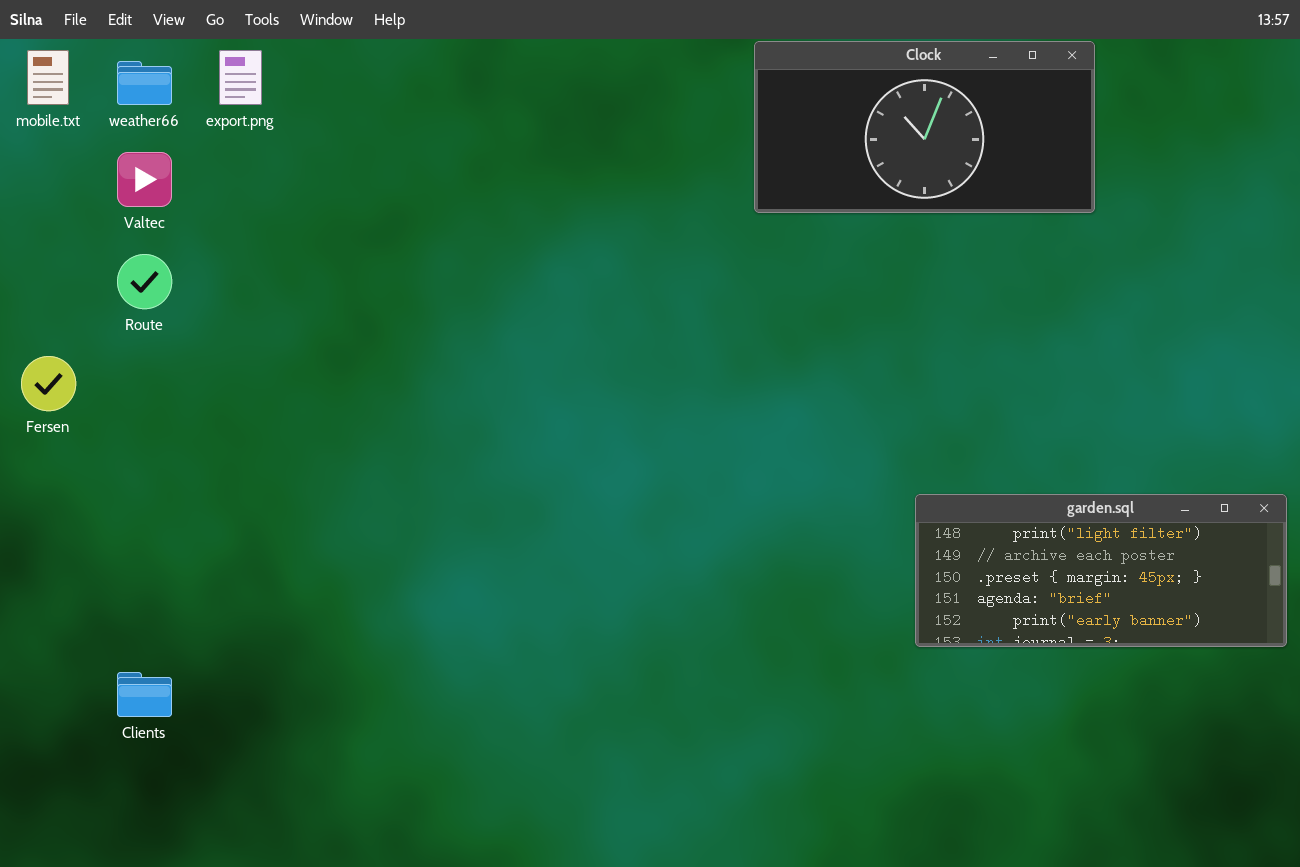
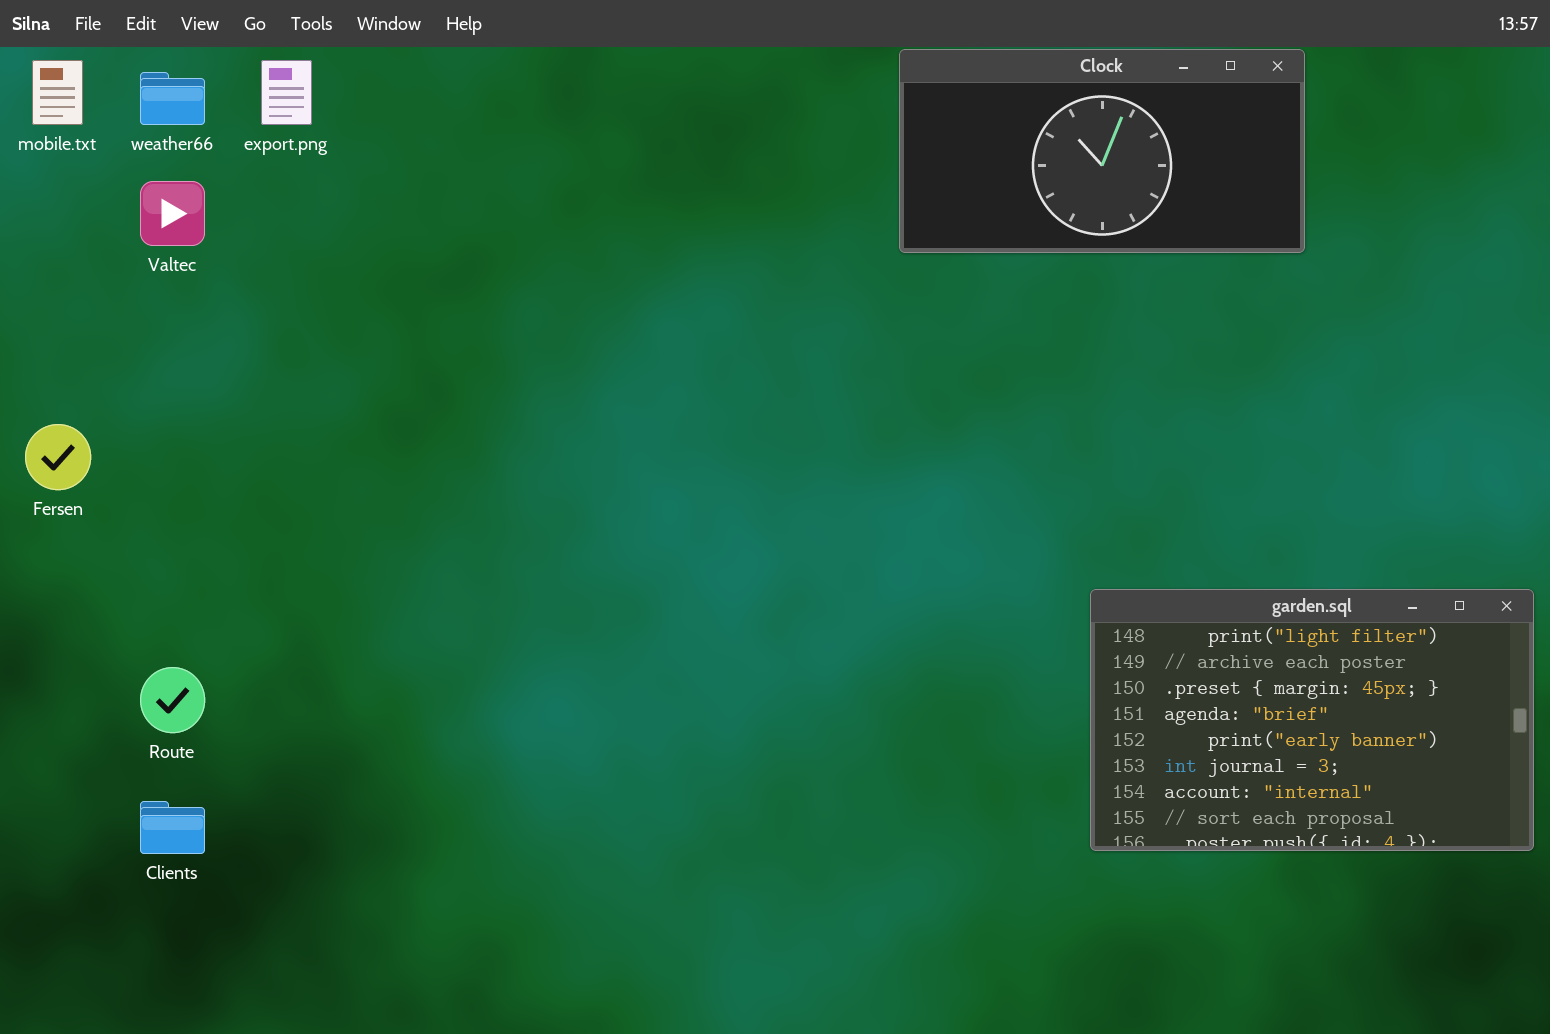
Route: [117,254,172,309] -> [140,667,205,733], moved
garden.sql: [915,494,1287,647] -> [1090,589,1534,851], resized

